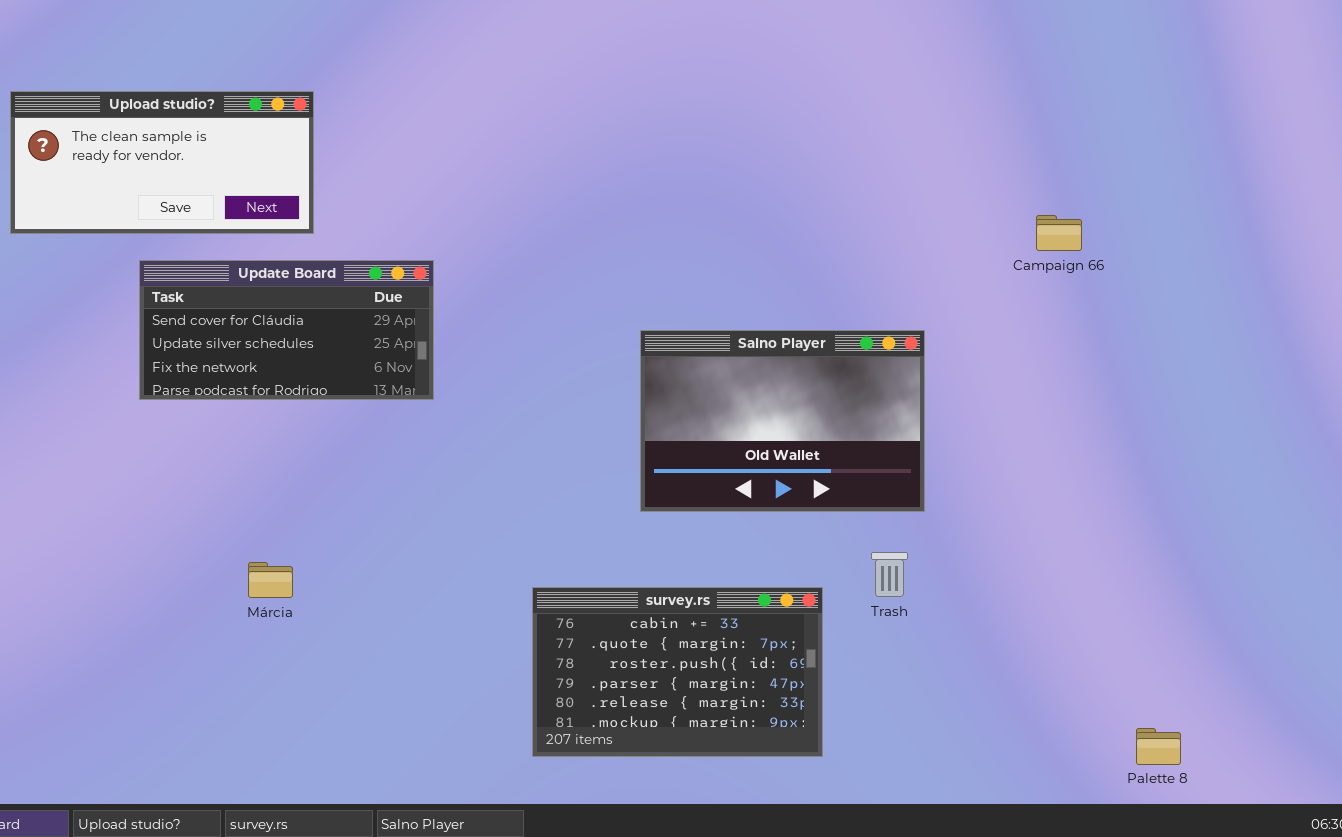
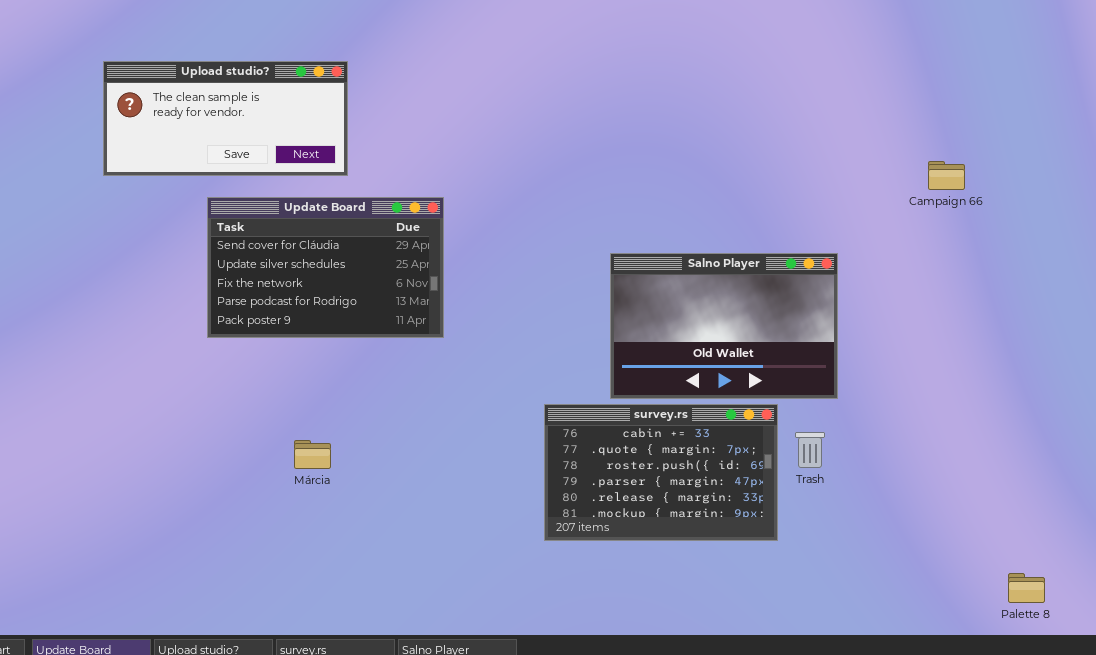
Update Board: [139,260,434,400] -> [207,197,444,338], resized
survey.rs: [532,587,823,757] -> [544,404,778,541], moved

